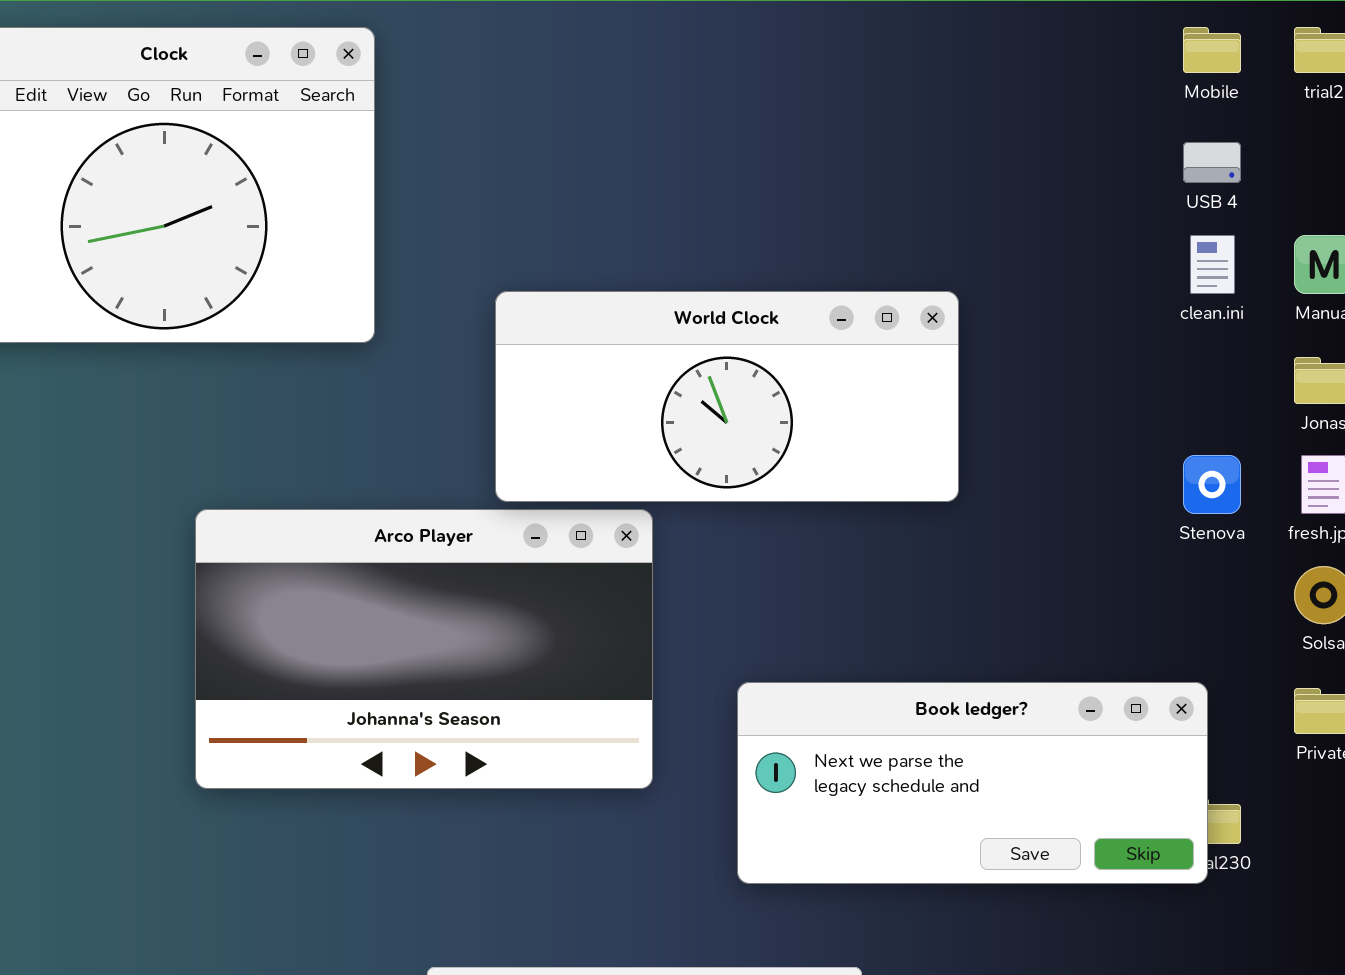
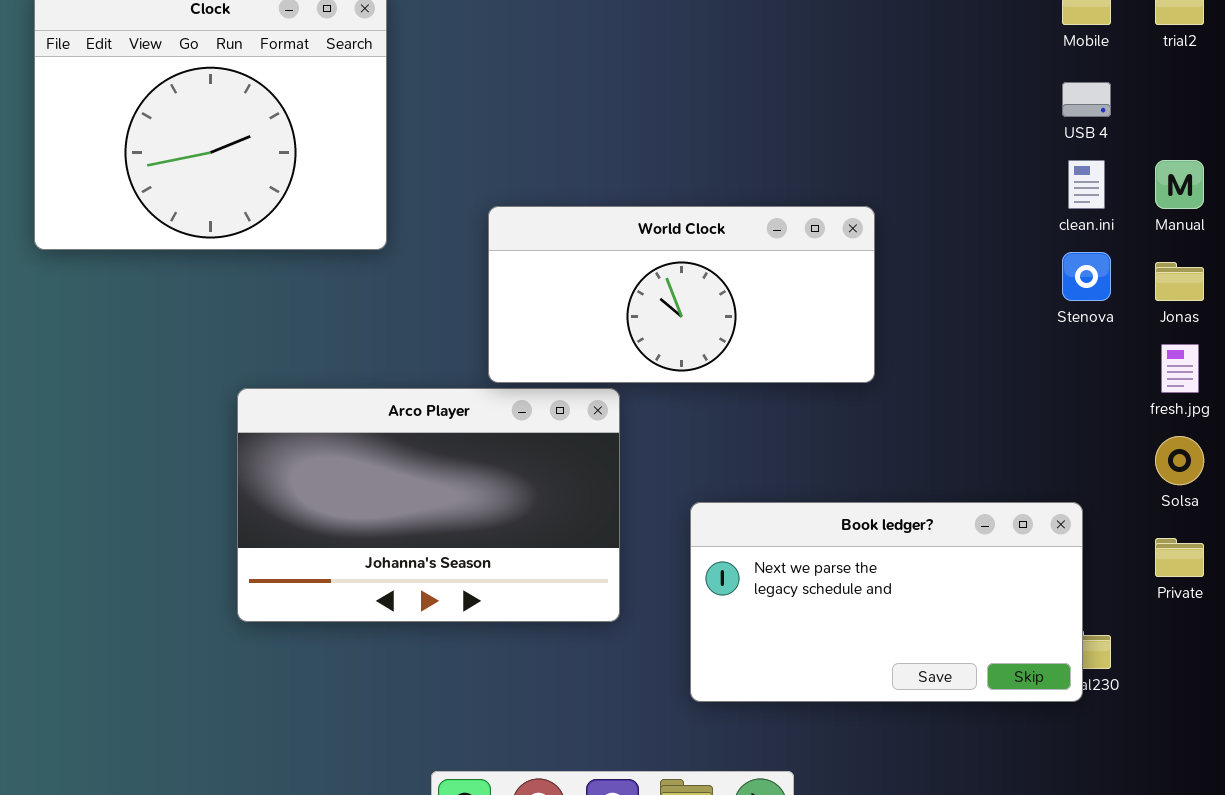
Stenova: [1183,455,1241,514] -> [1062,252,1111,301], moved
Book ledger?: [737,682,1208,884] -> [690,502,1083,702], resized

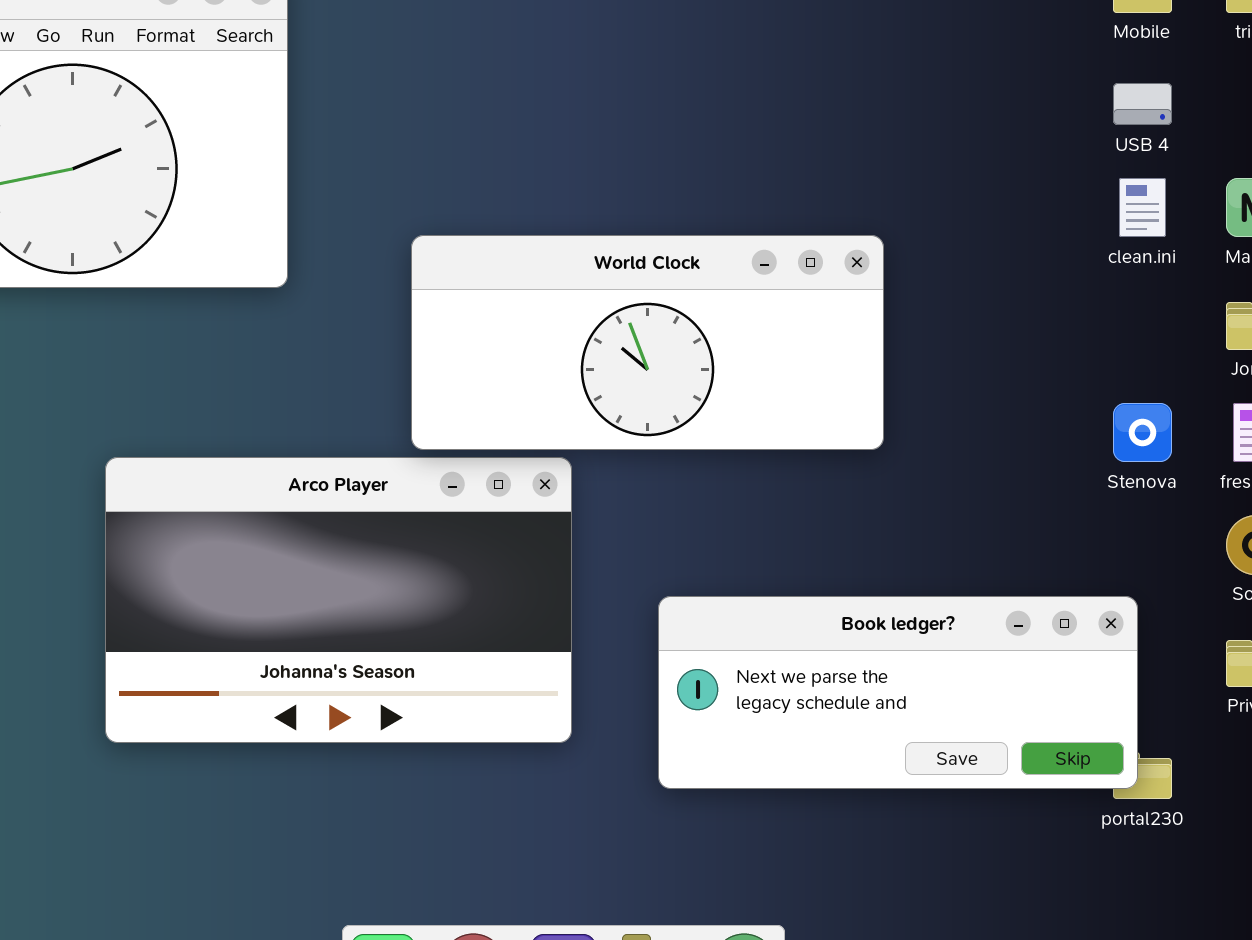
Stenova: [1062,252,1111,301] -> [1113,403,1172,462], moved
Book ledger?: [690,502,1083,702] -> [658,596,1138,789], resized

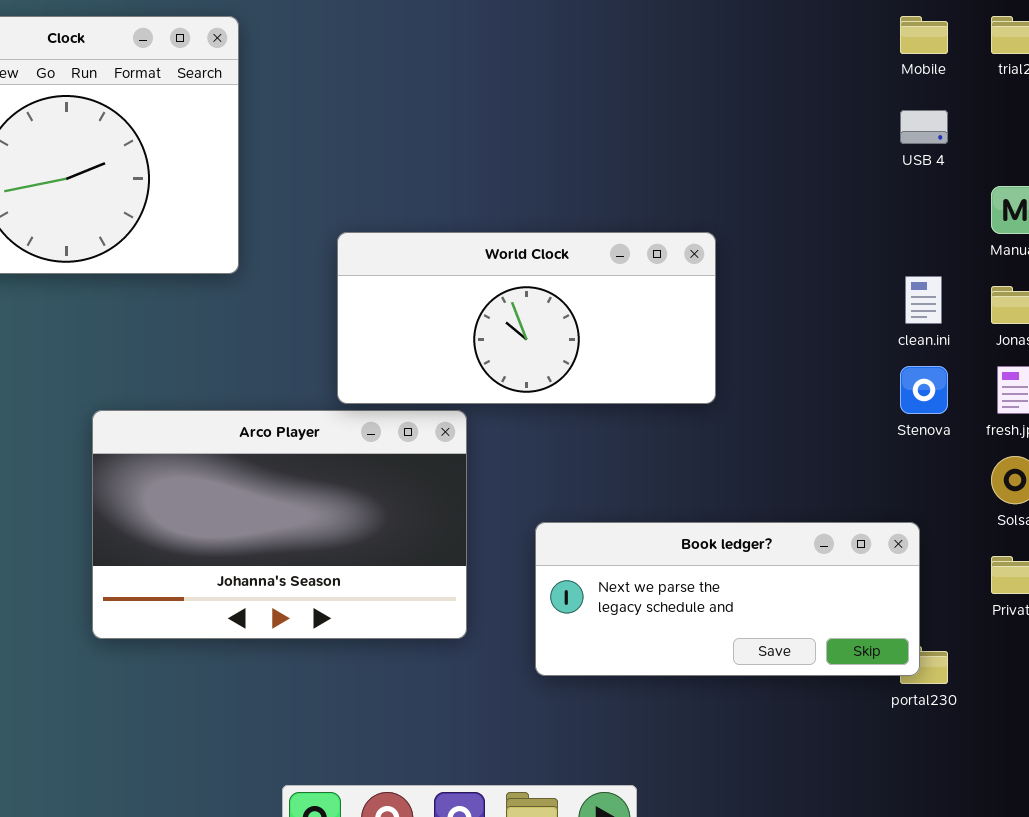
clean.ini: [1119,178,1166,237] -> [905,276,942,324], moved

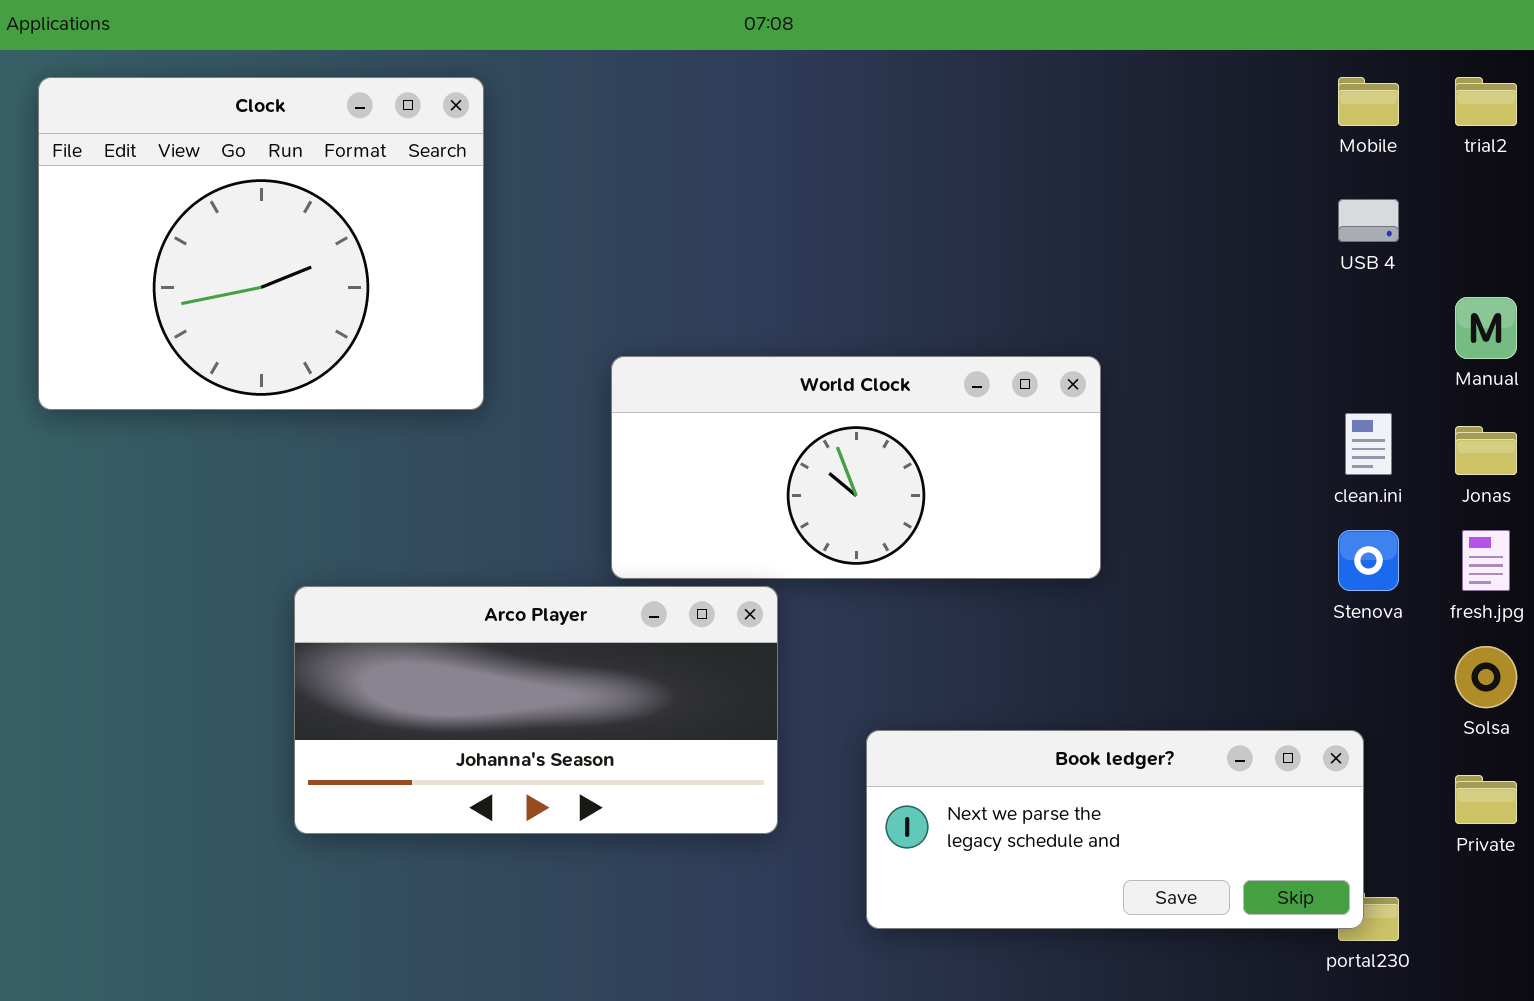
Arco Player: [92,410,467,639] -> [294,586,778,834], resized

